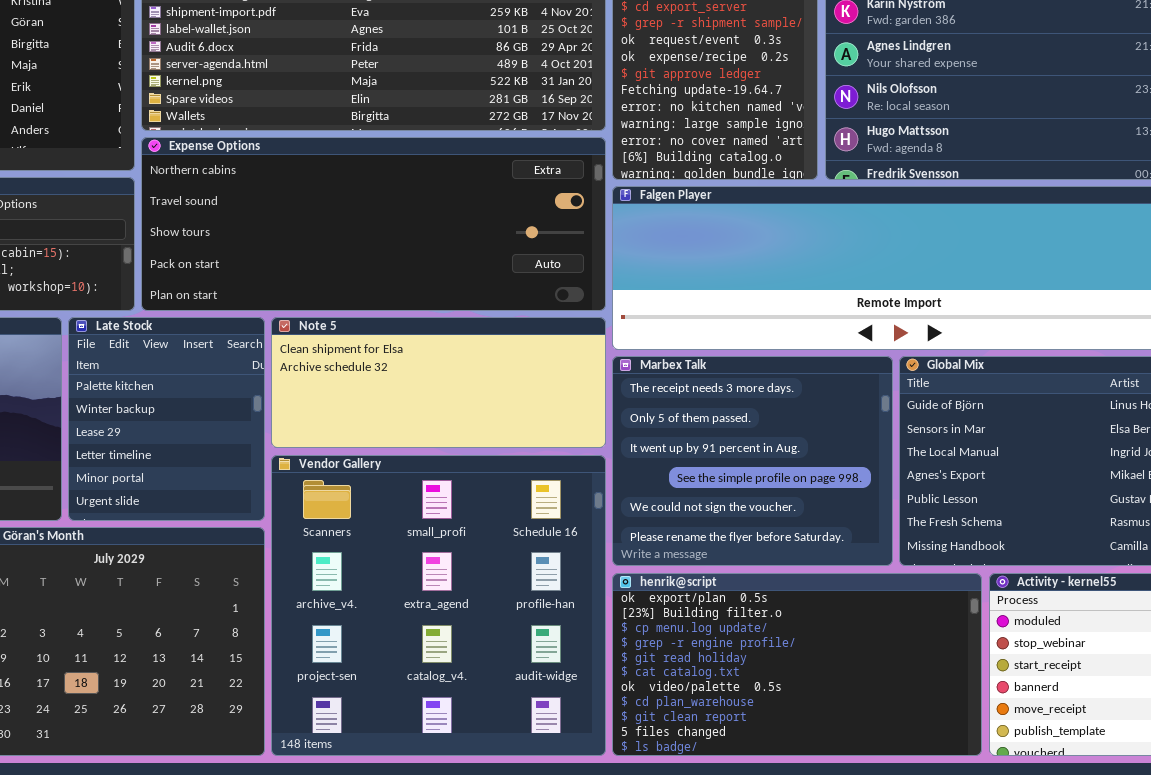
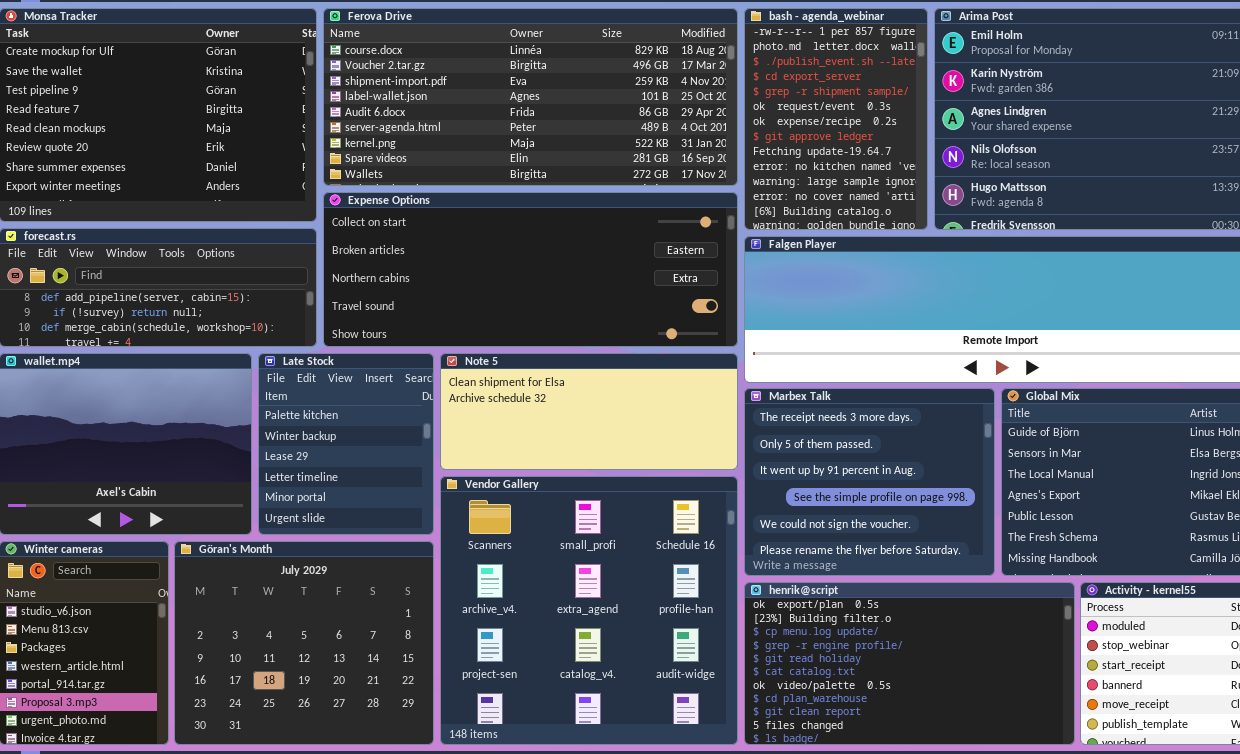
Expense Options: [141,137,606,311] -> [323,192,738,347], scrolled up 2 rows

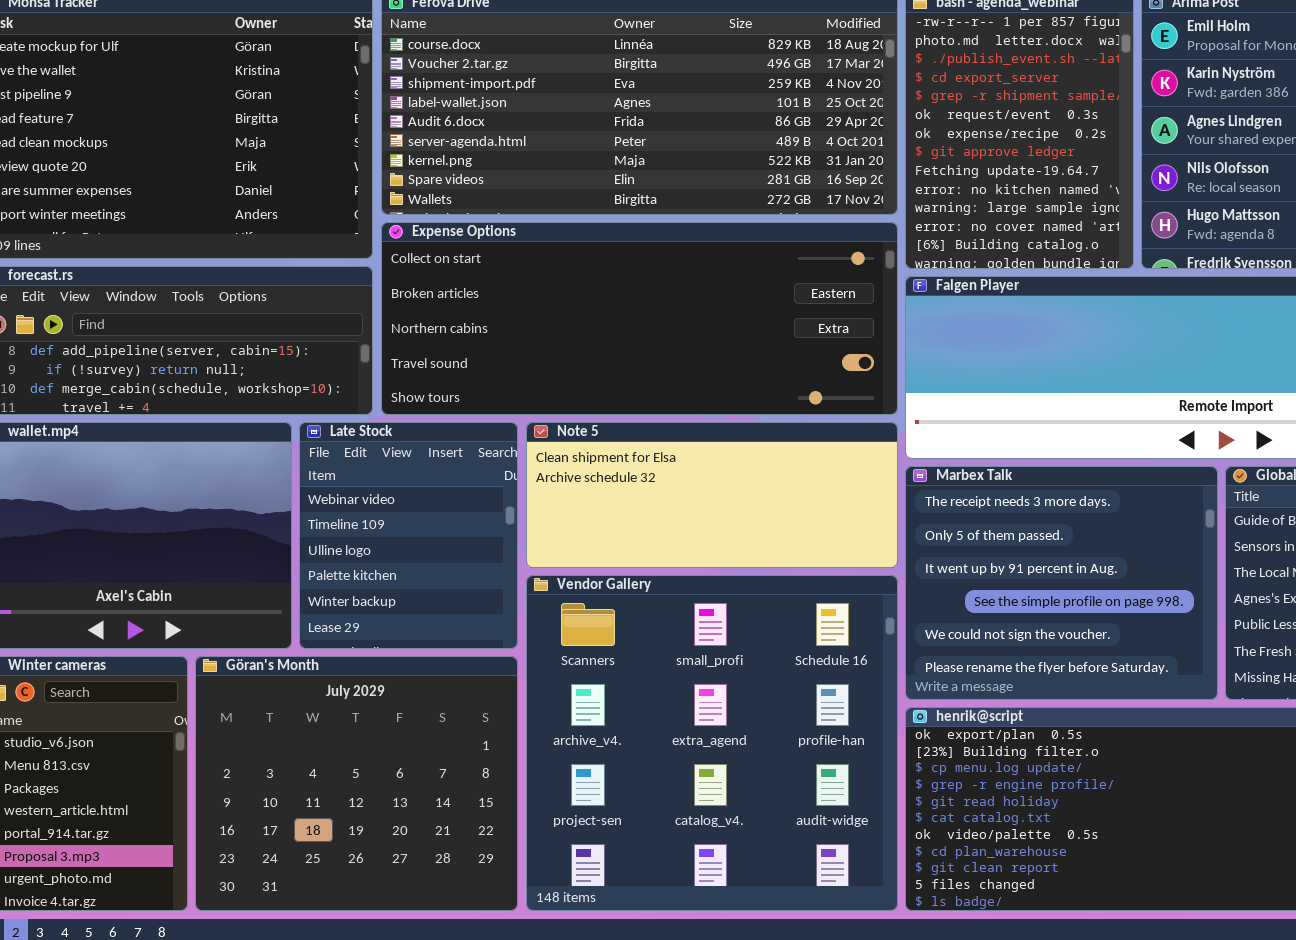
Late Stock: [258,353,434,535] -> [299,422,518,649], scrolled up 3 rows

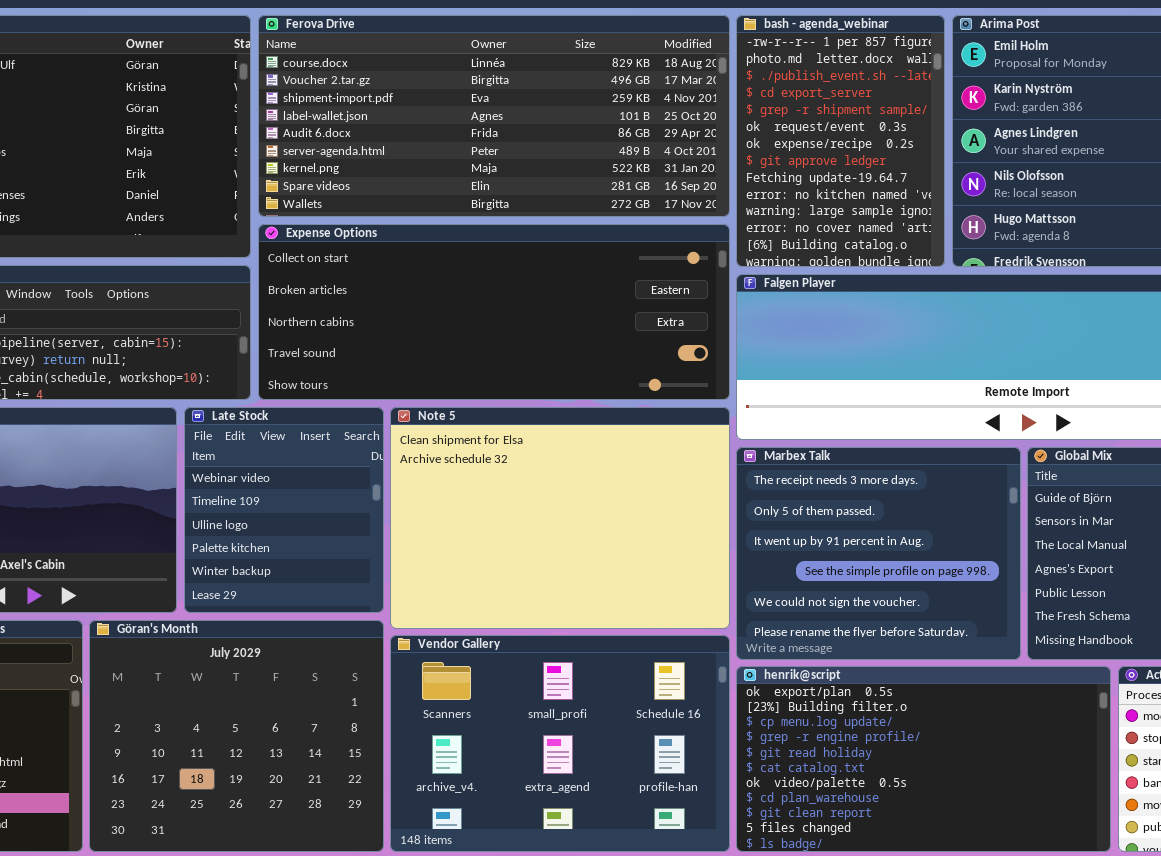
Note 5: [526,422,898,568] -> [390,407,730,629], resized
Vendor Gallery: [526,575,898,911] -> [390,635,730,852], resized

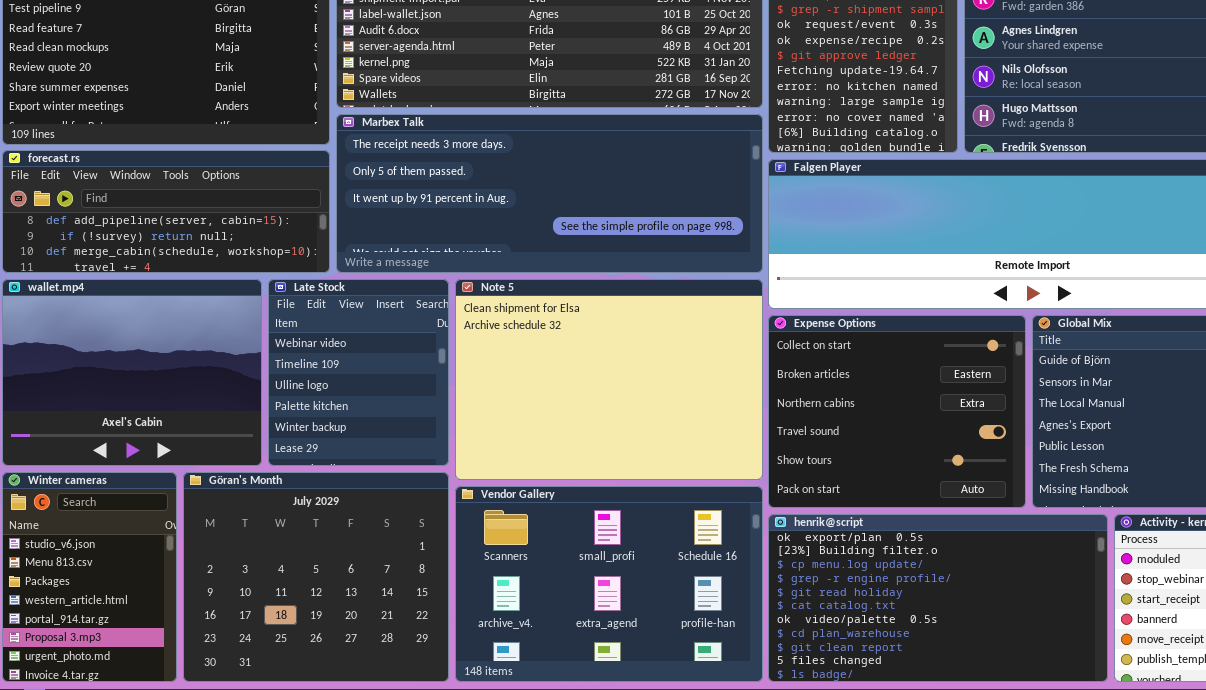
Expense Options: [258,224,730,400] -> [768,315,1026,508], moved, resized
Marbex Talk: [736,447,1021,660] -> [336,114,763,273], moved, resized

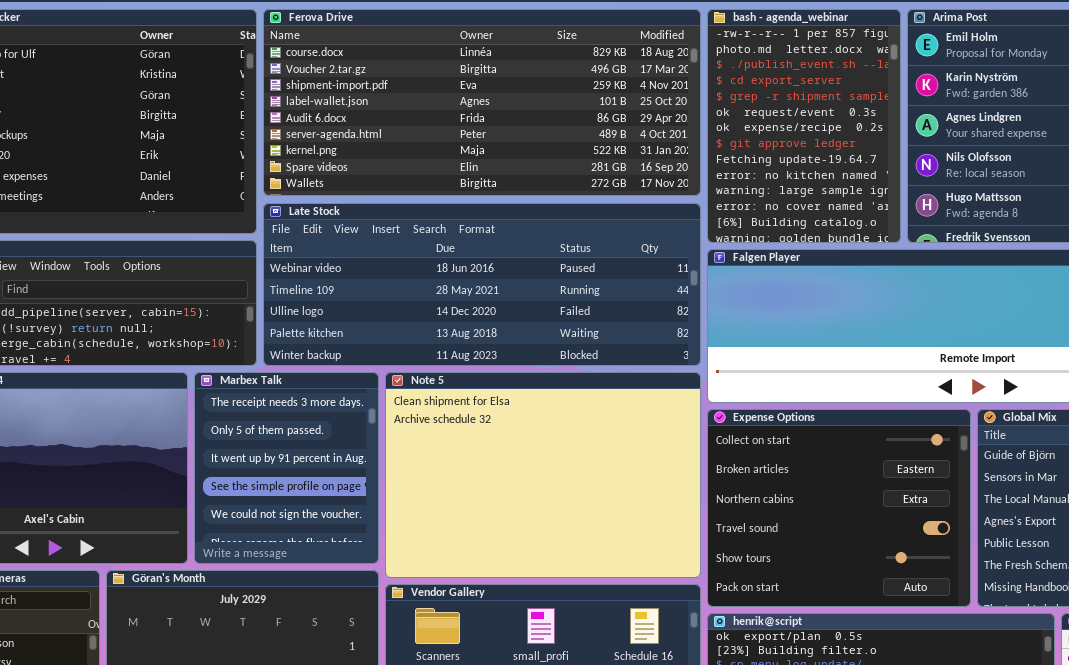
Marbex Talk: [336,114,763,273] -> [194,372,379,564], moved, resized
Late Stock: [268,279,449,466] -> [263,203,701,366], moved, resized

